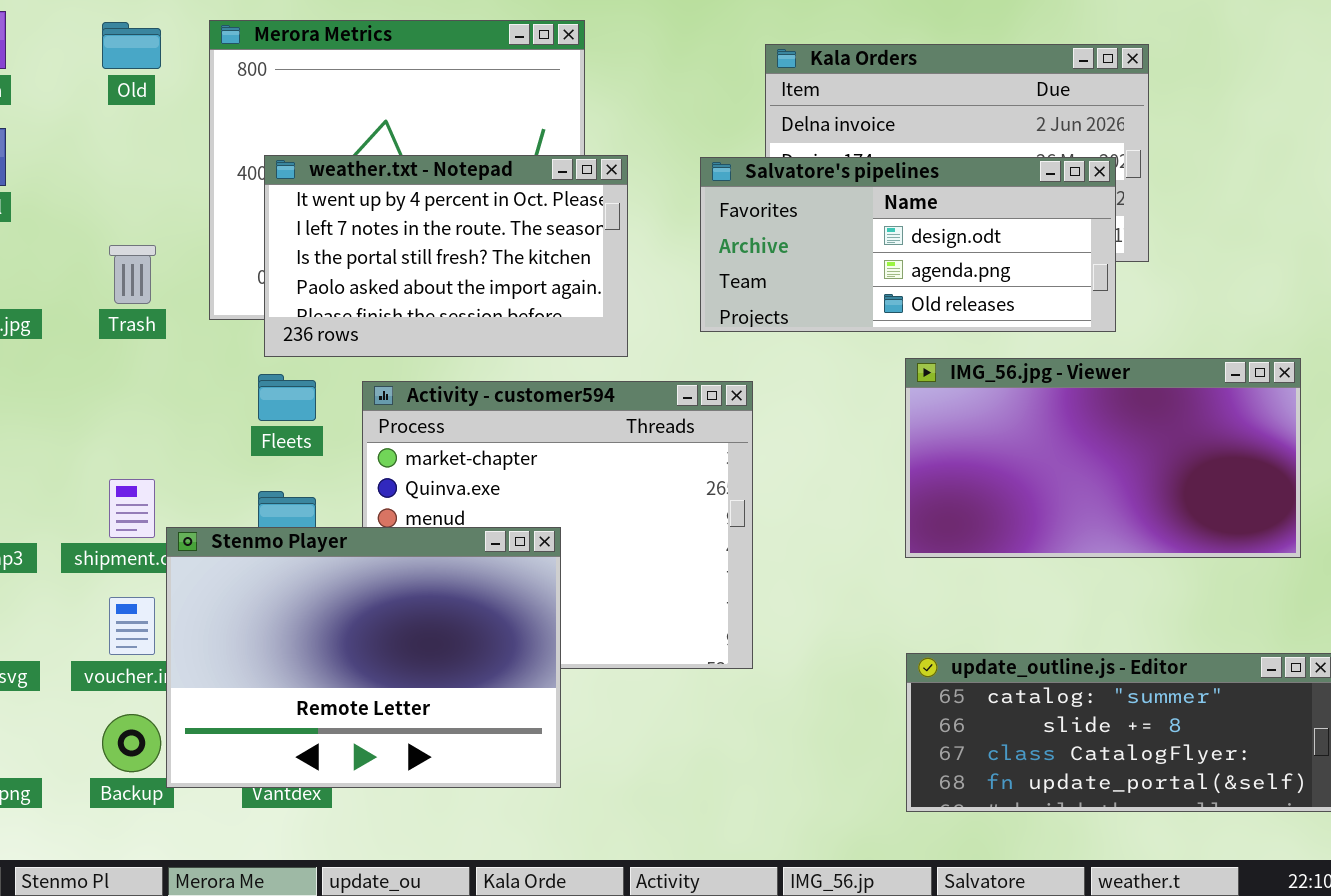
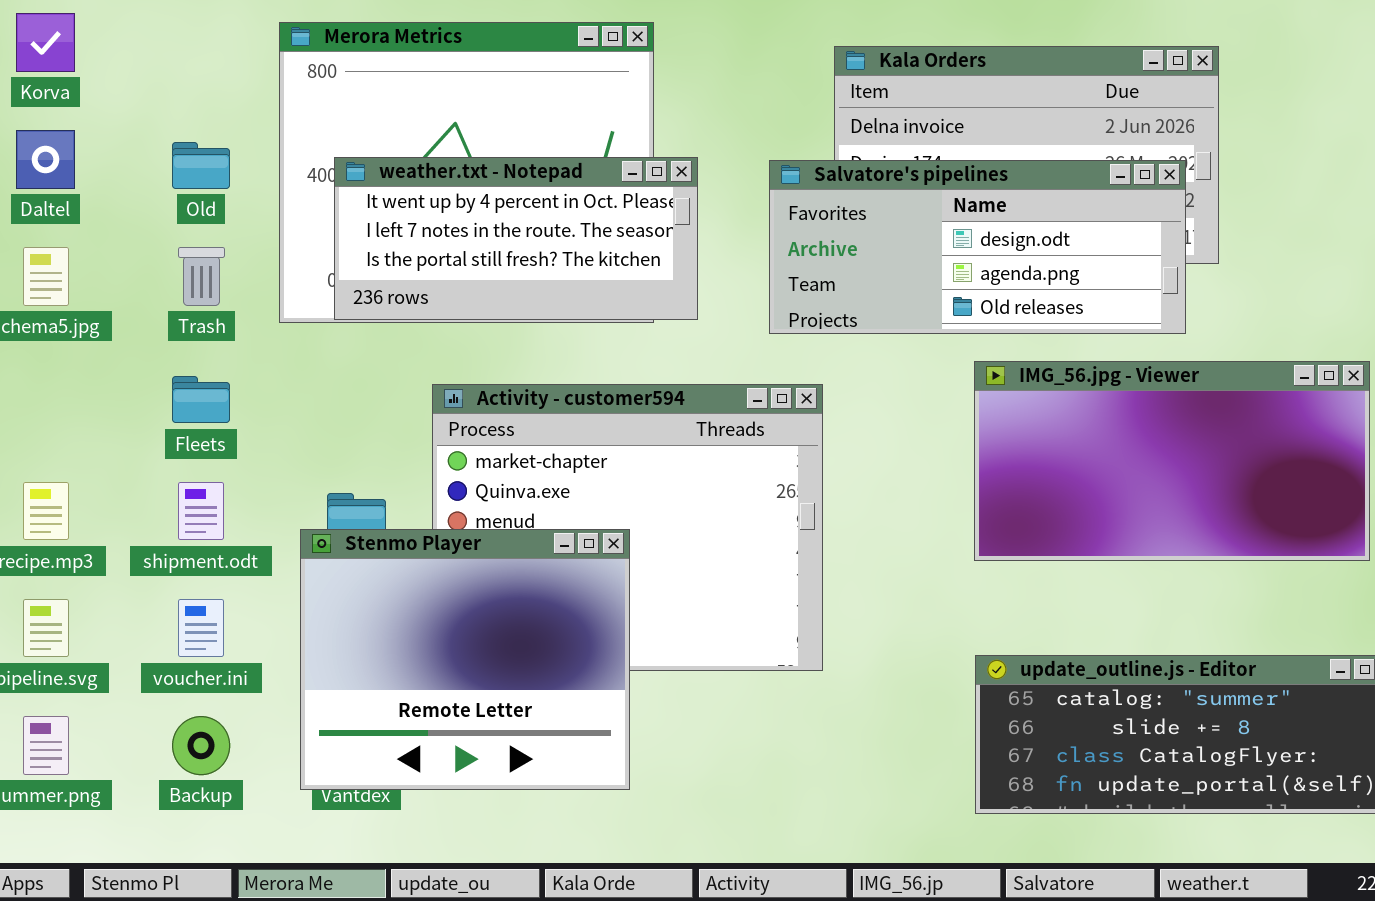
Old: [102,22,161,69] -> [172,142,230,189], moved
weather.txt - Notepad: [264,155,628,357] -> [334,157,698,320], resized
Fleets: [258,374,316,421] -> [172,376,230,423], moved
Stenmo Player: [166,527,561,788] -> [300,529,630,790], resized

